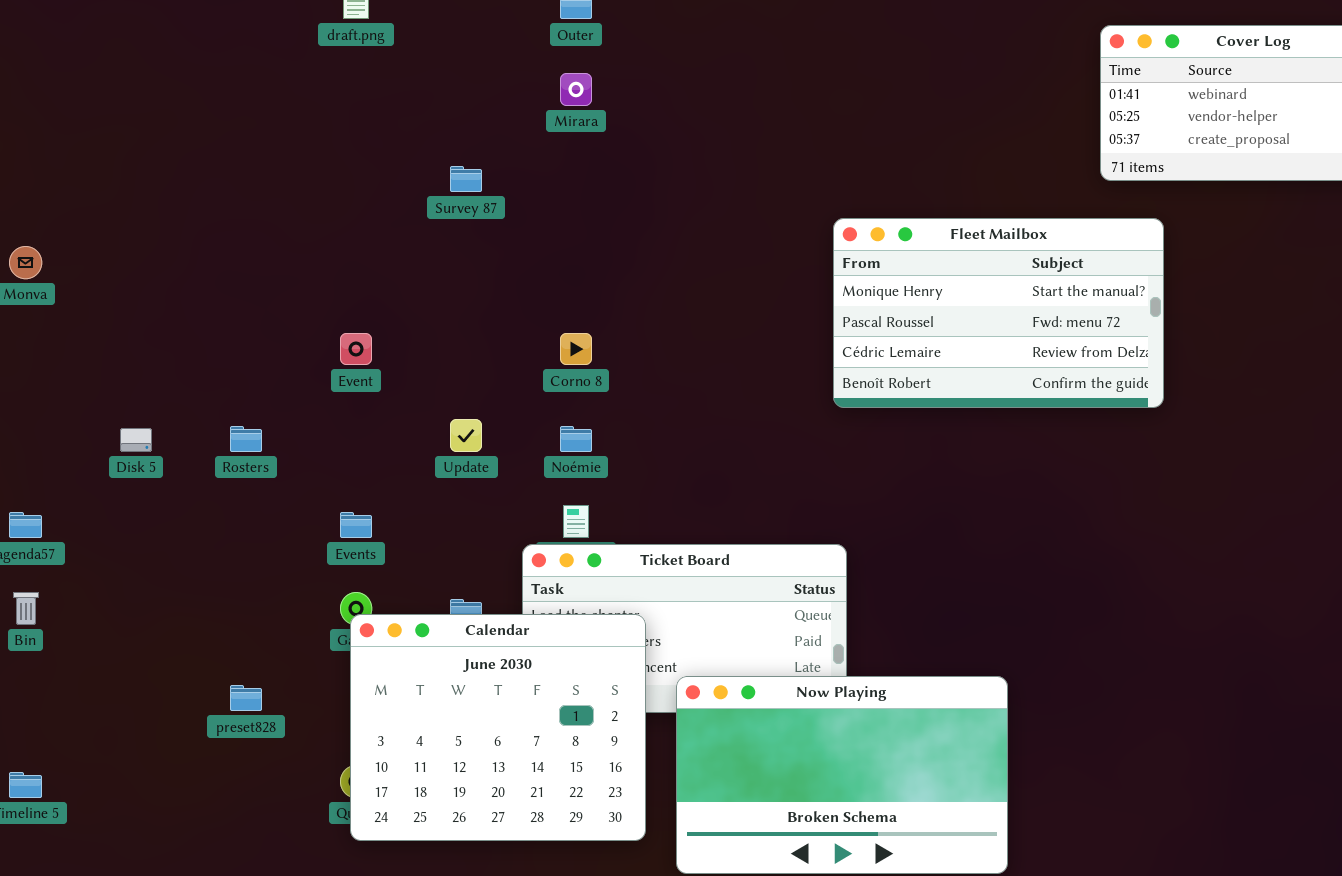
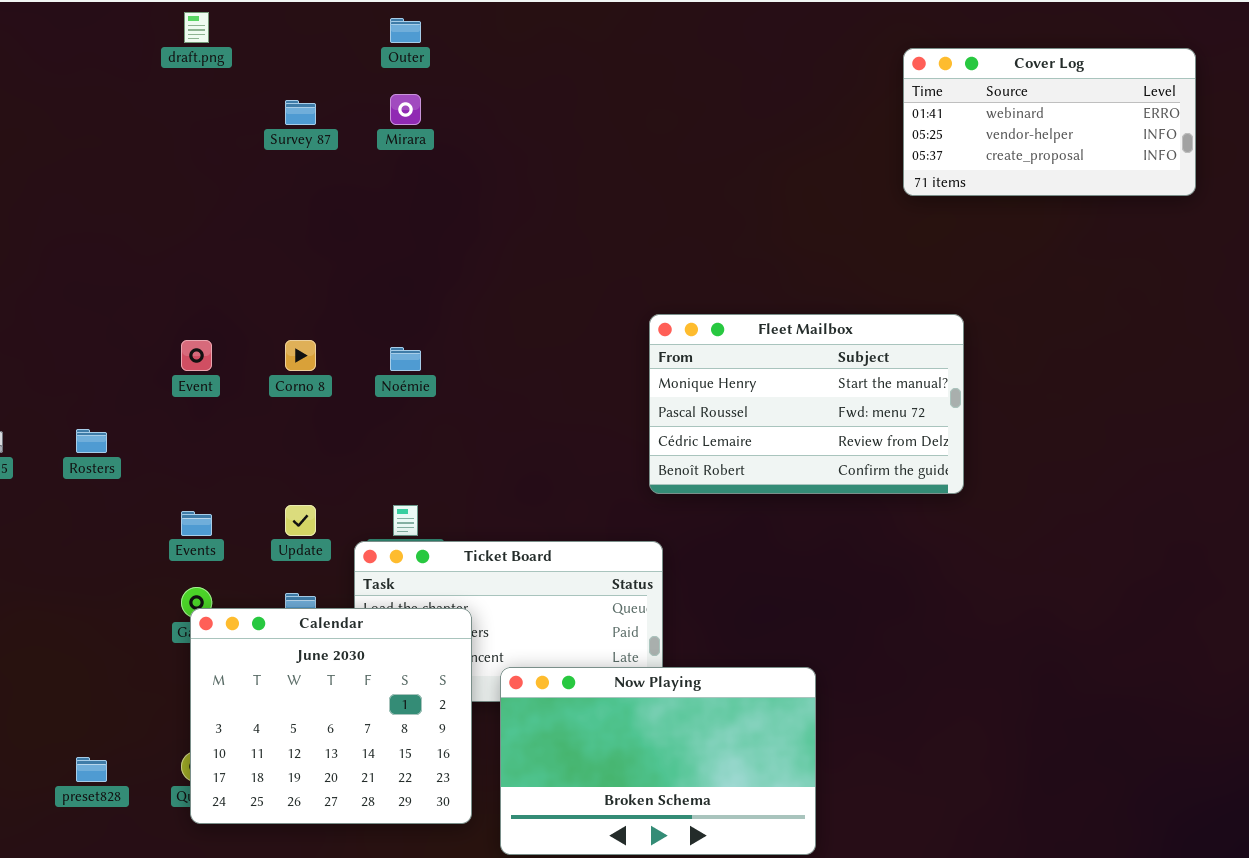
Survey 87: [450,166,482,192] -> [285,100,316,125], moved
Fleet Mailbox: [833,218,1164,408] -> [649,314,964,494], moved
Corno 8: [560,333,592,365] -> [285,340,316,371], moved
Update: [450,419,482,452] -> [285,505,316,536], moved
Noémie: [560,426,592,452] -> [390,347,421,371], moved
preset828: [230,685,262,711] -> [76,757,107,782], moved

